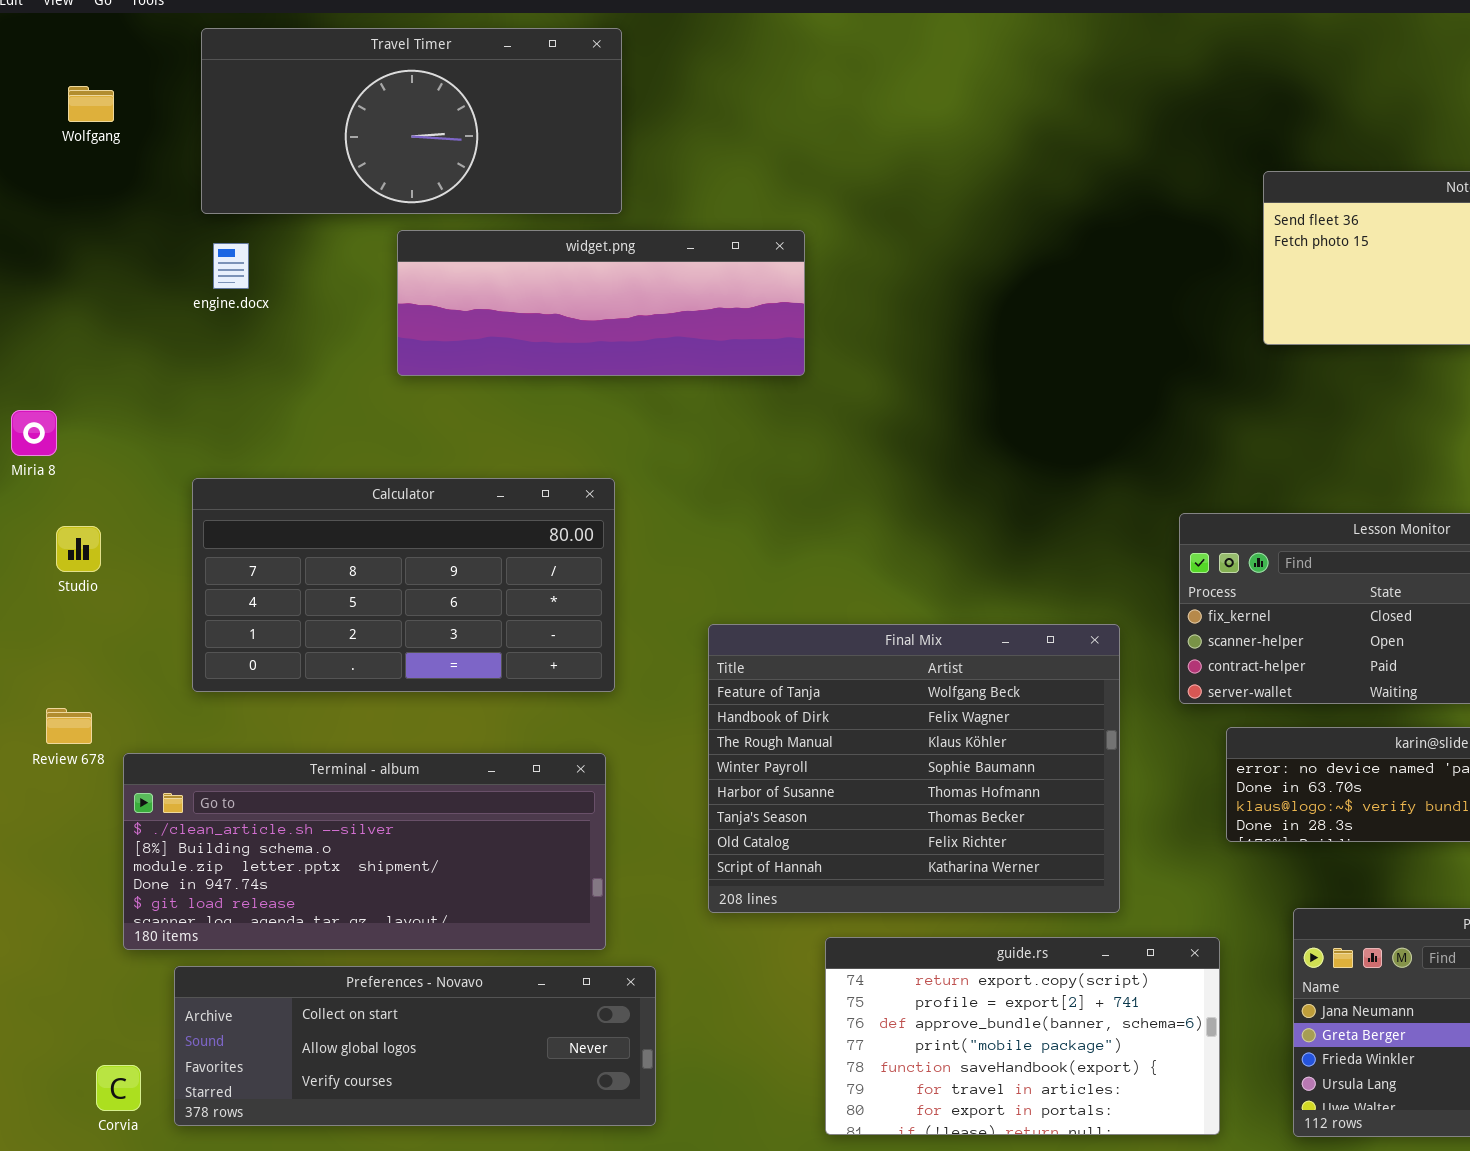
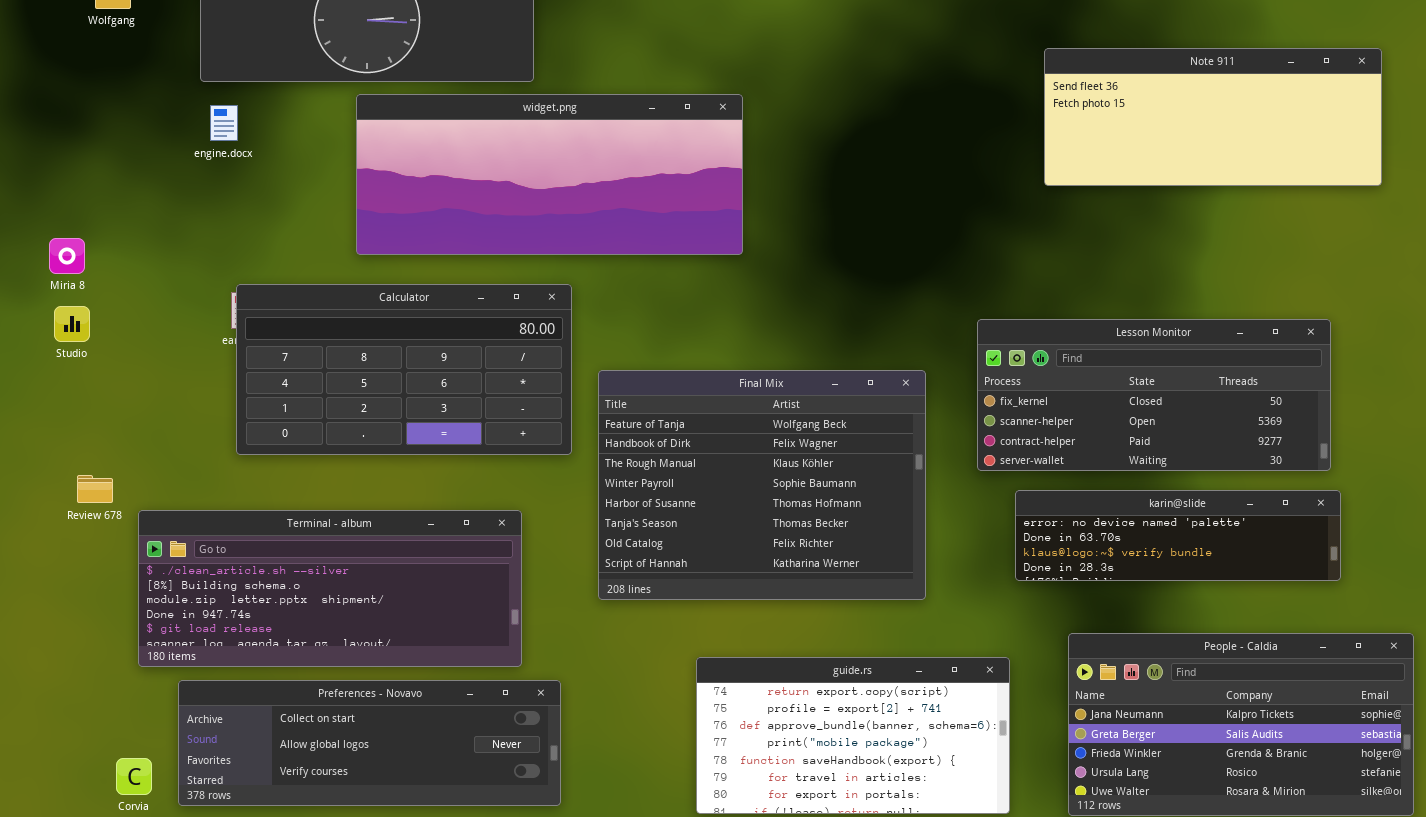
widget.png: [397,230,805,376] -> [356,94,743,255], resized
Calculator: [192,478,615,692] -> [236,284,572,455], moved
Studio: [56,526,101,572] -> [54,306,90,342], moved
Final Mix: [708,624,1120,913] -> [598,370,926,600], moved

